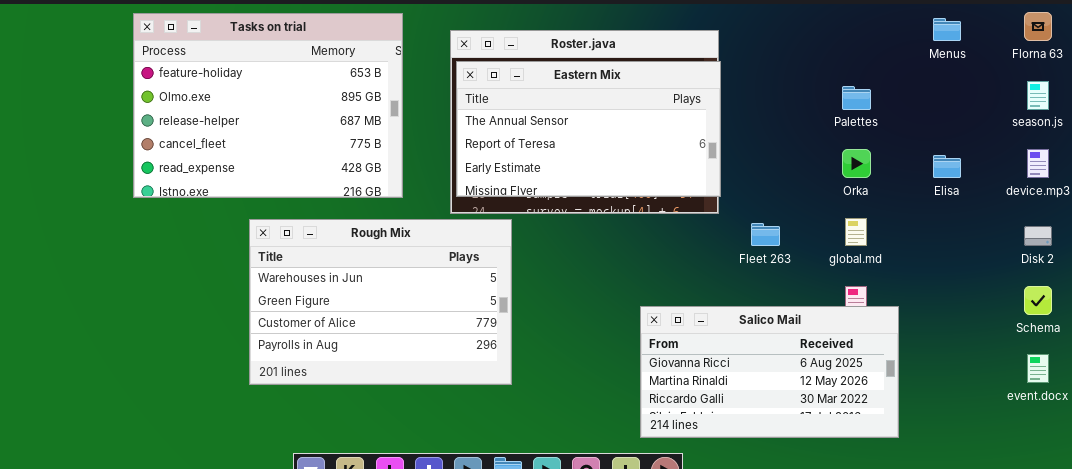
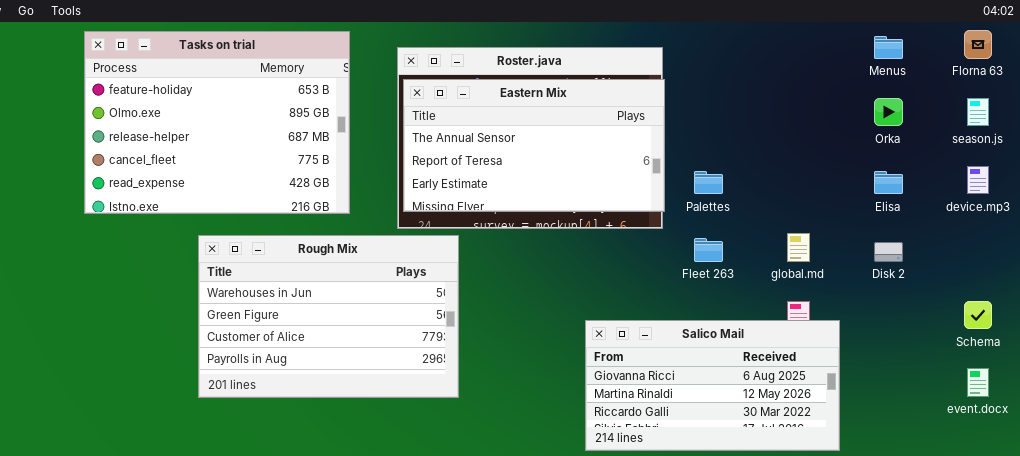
Palettes: [842,86,871,110] -> [694,171,723,194], moved
Orka: [842,149,871,178] -> [874,98,903,126], moved
Disk 2: [1024,226,1052,246] -> [874,242,903,262], moved

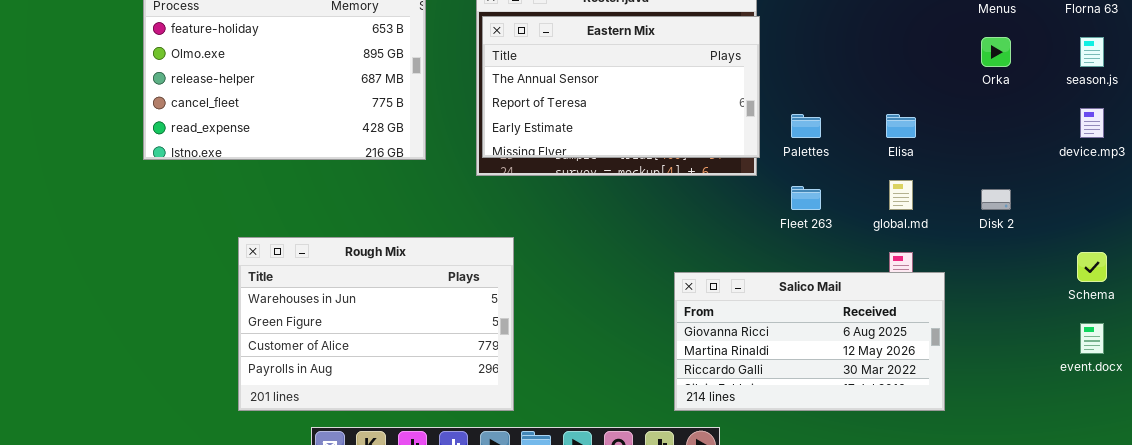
Elisa: [874,171,903,194] -> [886,114,916,138], moved
Rough Mix: [198,235,459,398] -> [238,237,514,411], moved

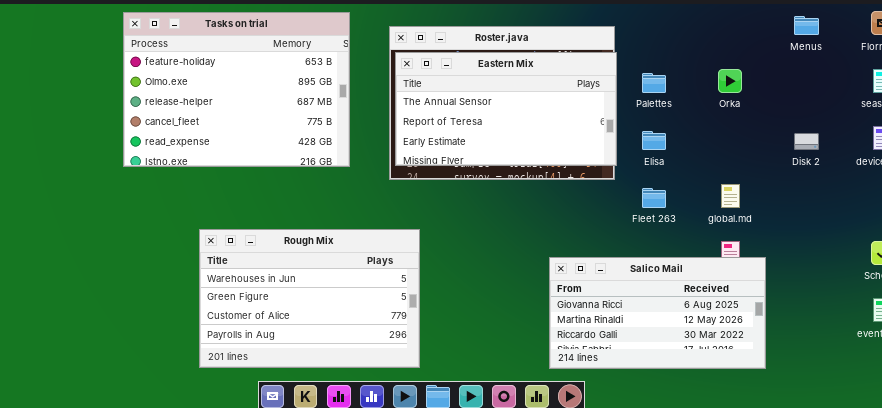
Orka: [981,37,1011,67] -> [718,69,742,93], moved
Palettes: [791,114,821,138] -> [642,73,666,93], moved
Elisa: [886,114,916,138] -> [642,131,666,150], moved
Disk 2: [981,189,1011,210] -> [794,133,819,150], moved

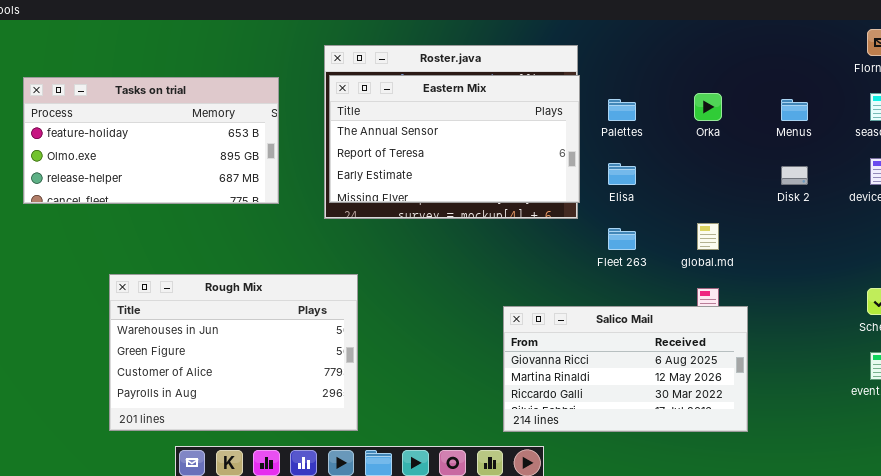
Tasks on trial: [123,12,350,167] -> [23,77,279,204], resized
Menus: [794,16,819,35] -> [781,99,808,121], moved

